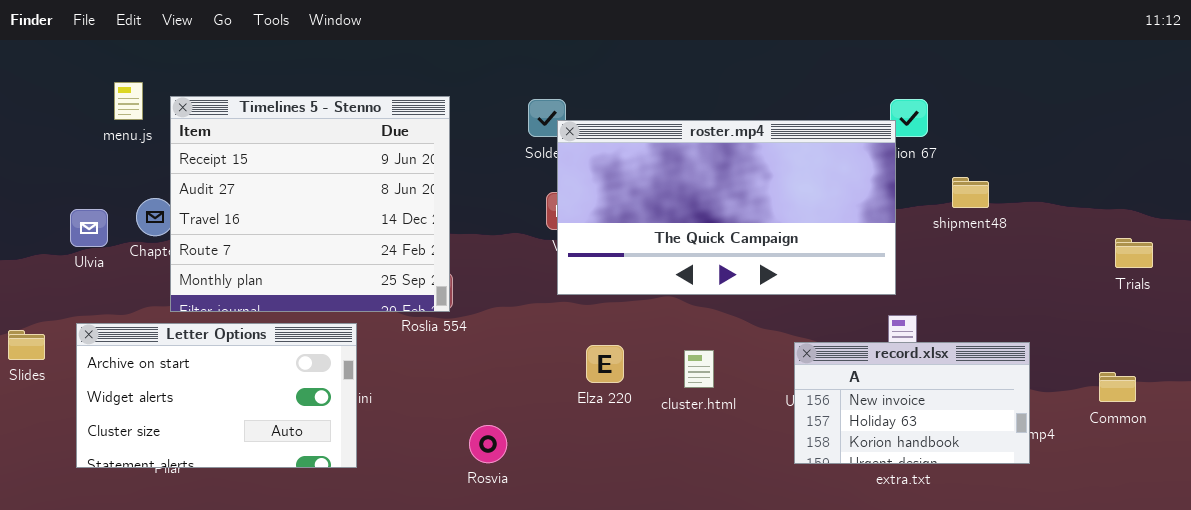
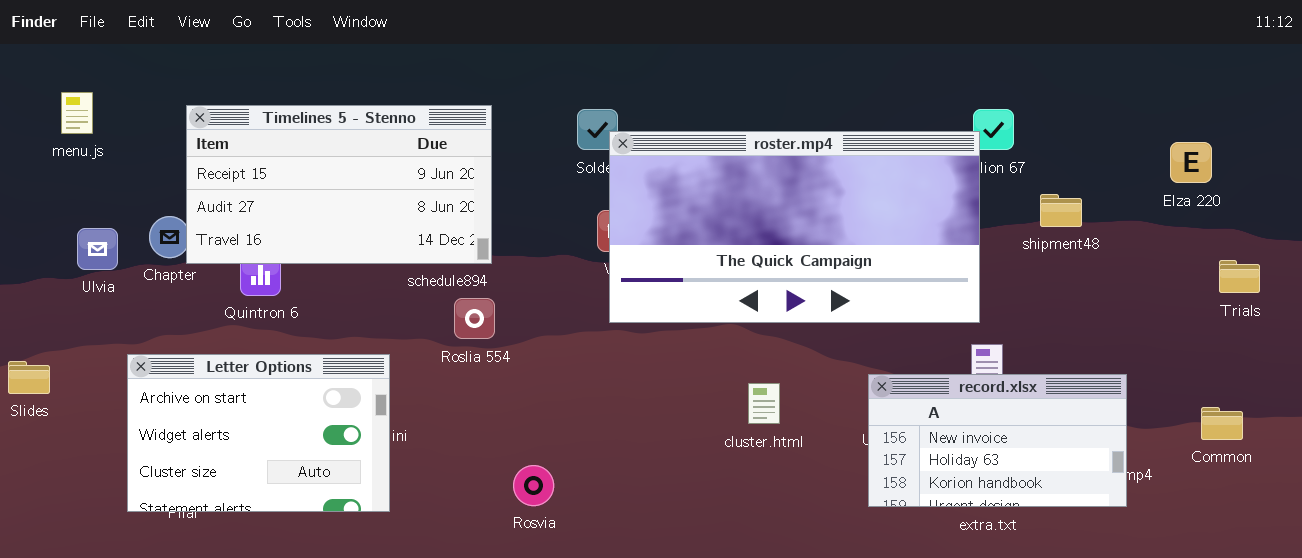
menu.js: [114,82,143,120] -> [61,92,93,134], moved
Timelines 5 - Stenno: [170,96,450,312] -> [186,105,492,264], resized
Letter Options: [76,323,357,468] -> [127,354,390,512], resized
Elza 220: [586,345,624,383] -> [1170,142,1212,183], moved

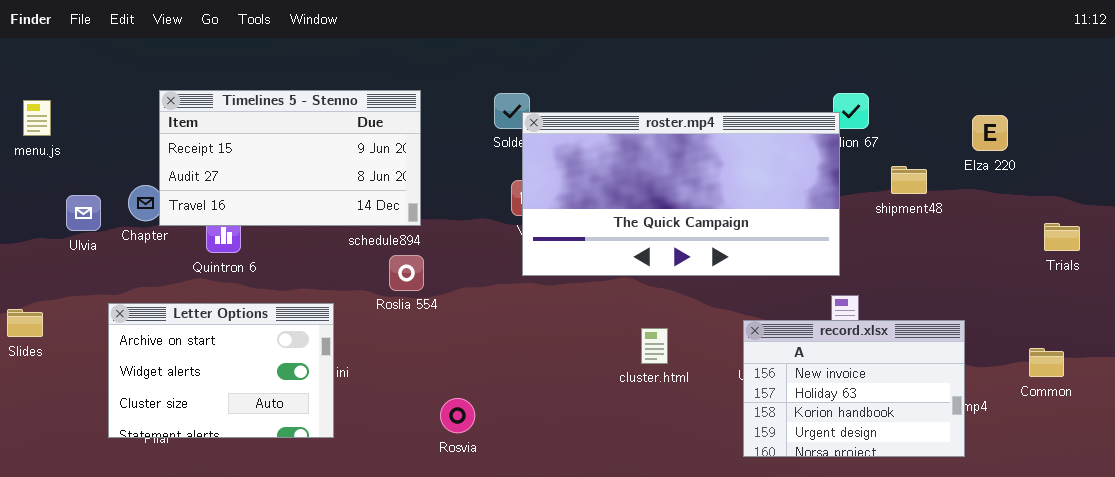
menu.js: [61,92,93,134] -> [23,100,51,136], moved
Elza 220: [1170,142,1212,183] -> [972,115,1008,151], moved
record.xlsx: [868,374,1127,507] -> [743,320,965,457], resized

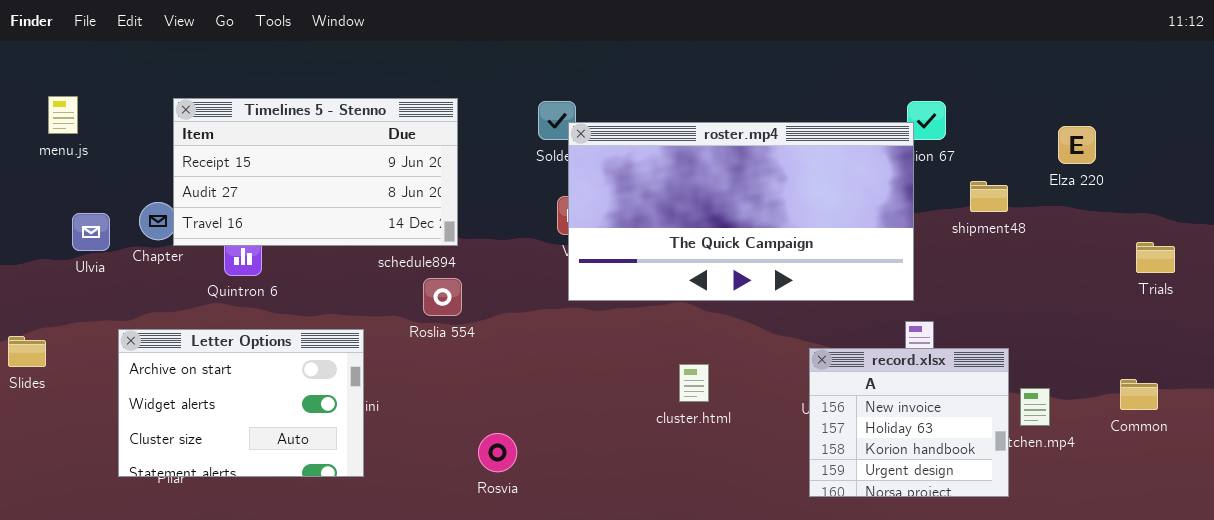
menu.js: [23,100,51,136] -> [48,96,78,134], moved
record.xlsx: [743,320,965,457] -> [809,348,1009,497], resized
cluster.html: [641,328,668,364] -> [679,364,709,402], moved

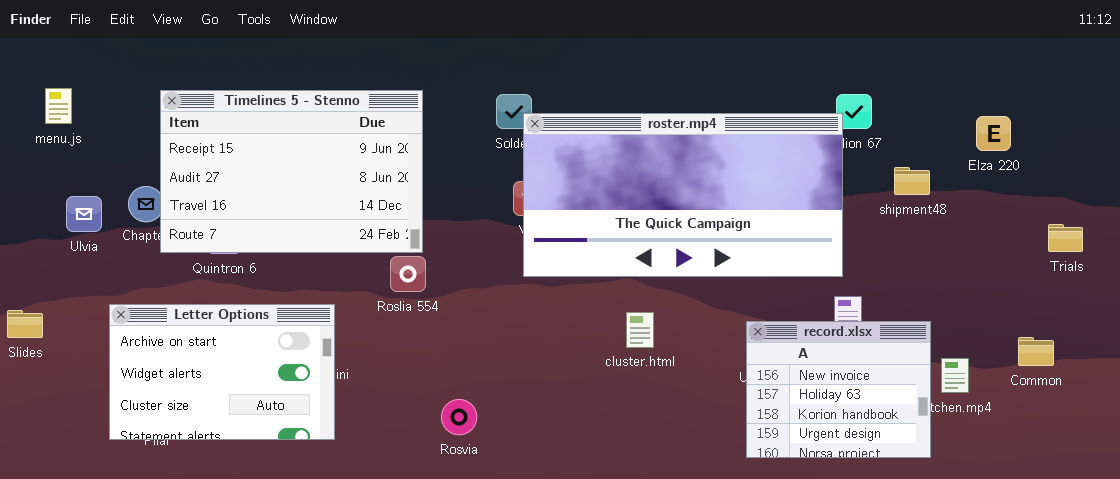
Timelines 5 - Stenno: [173,98,458,246] -> [160,90,423,253], resized
cluster.html: [679,364,709,402] -> [626,312,654,348], moved
Common: [1120,379,1158,410] -> [1018,337,1054,366], moved

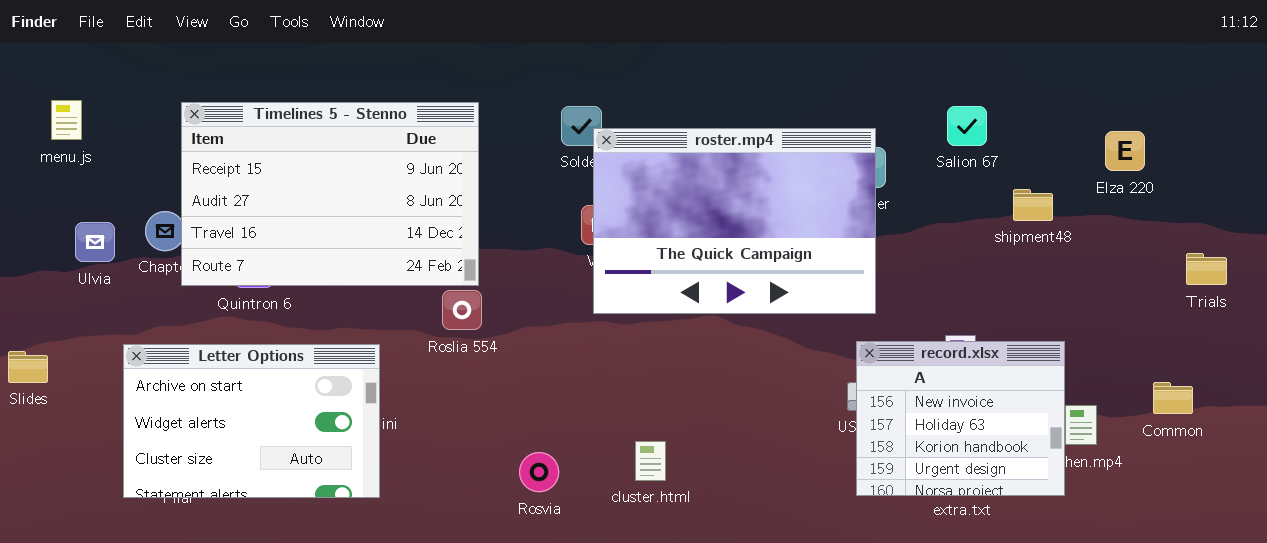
roster.mp4: [523,113,843,277] -> [593,128,876,314], resized
cluster.html: [626,312,654,348] -> [635,441,666,481], moved
record.xlsx: [746,321,931,458] -> [856,341,1065,496], moved
Rosvia: [441,399,477,435] -> [519,452,559,492], moved

